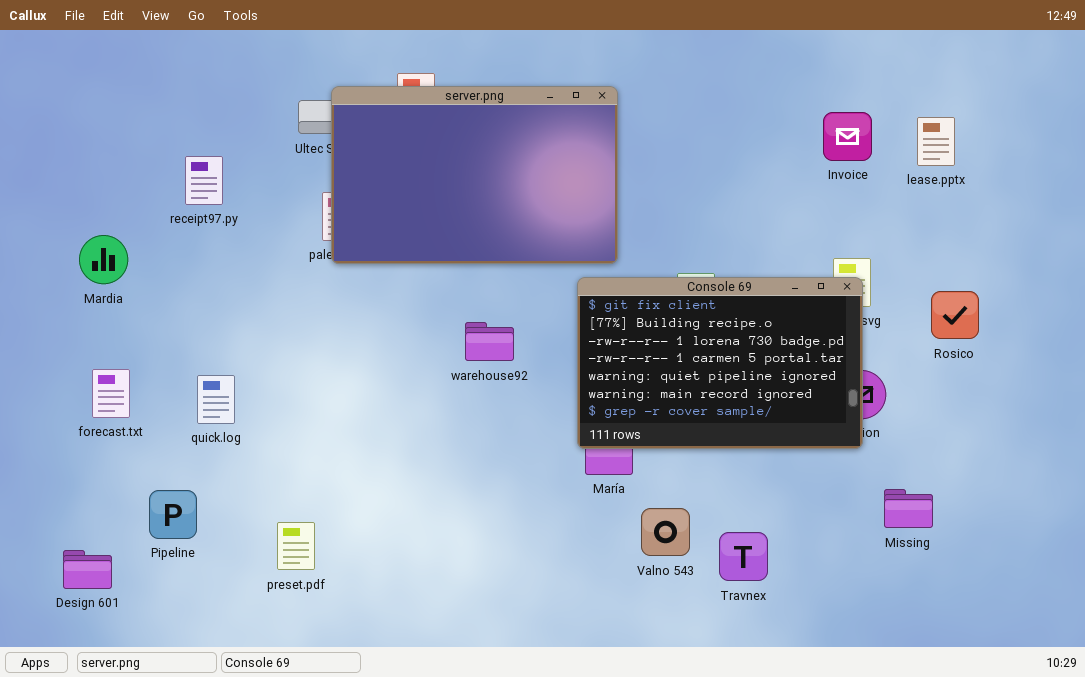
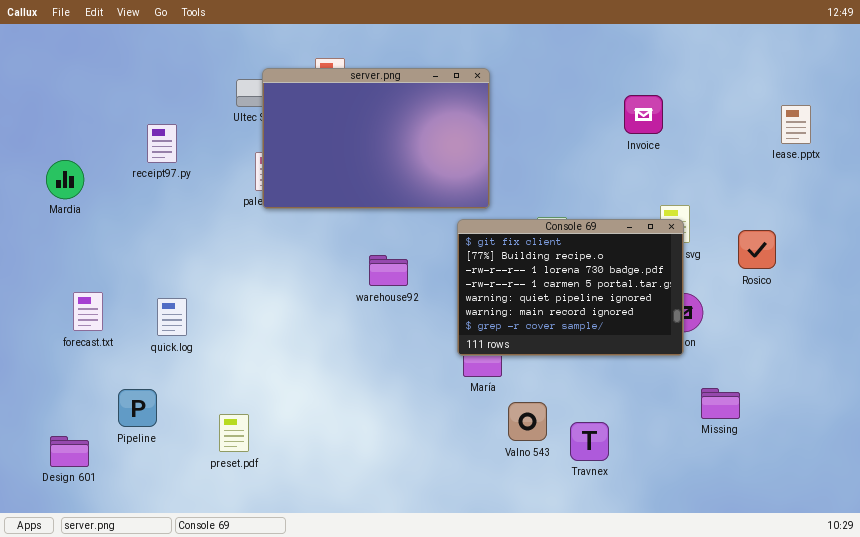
Invoice: [823,112,872,161] -> [624,95,663,134], moved
lease.pptx: [917,117,955,166] -> [781,105,811,144], moved
Mardia: [79,235,128,284] -> [46,160,84,199], moved

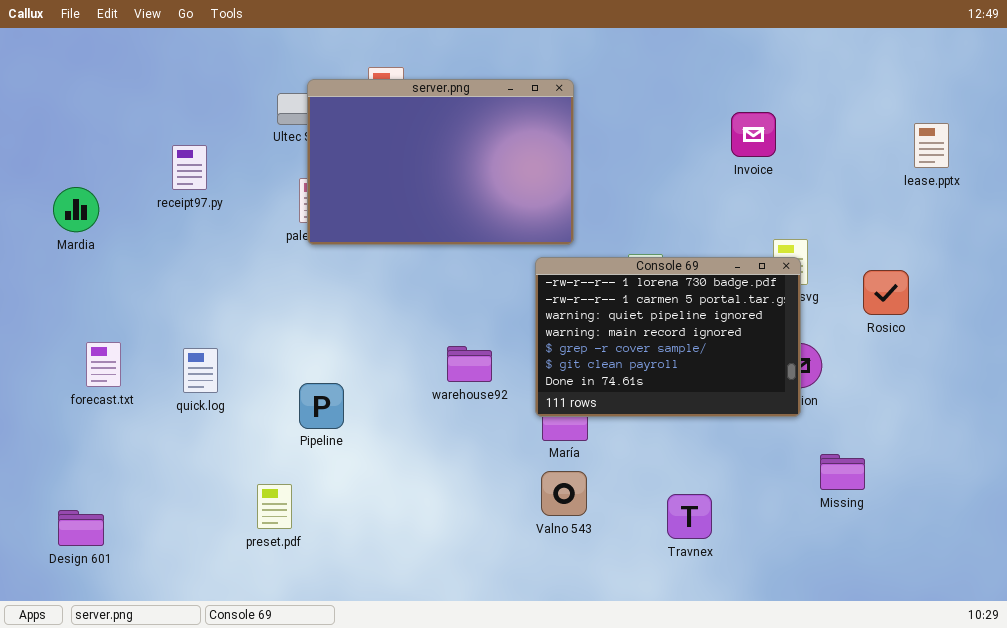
Console 69: [457,219,684,356] -> [535,257,801,417], scrolled down 2 rows
warehouse92: [369,255,408,286] -> [447,346,492,382], moved
Pipeline: [118,389,157,427] -> [299,383,344,429], moved
Valno 543: [508,402,547,441] -> [541,471,587,516], moved

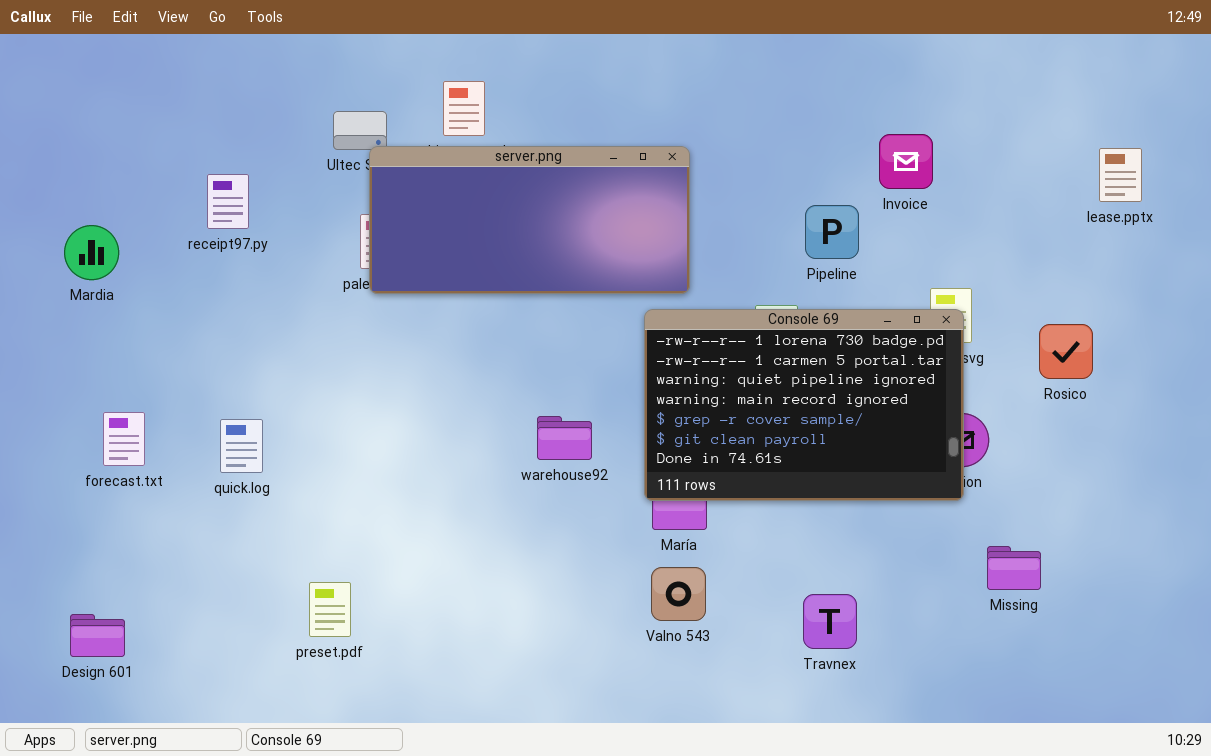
server.png: [307,79,574,245] -> [369,146,690,294], resized
Pipeline: [299,383,344,429] -> [805,205,859,259], moved

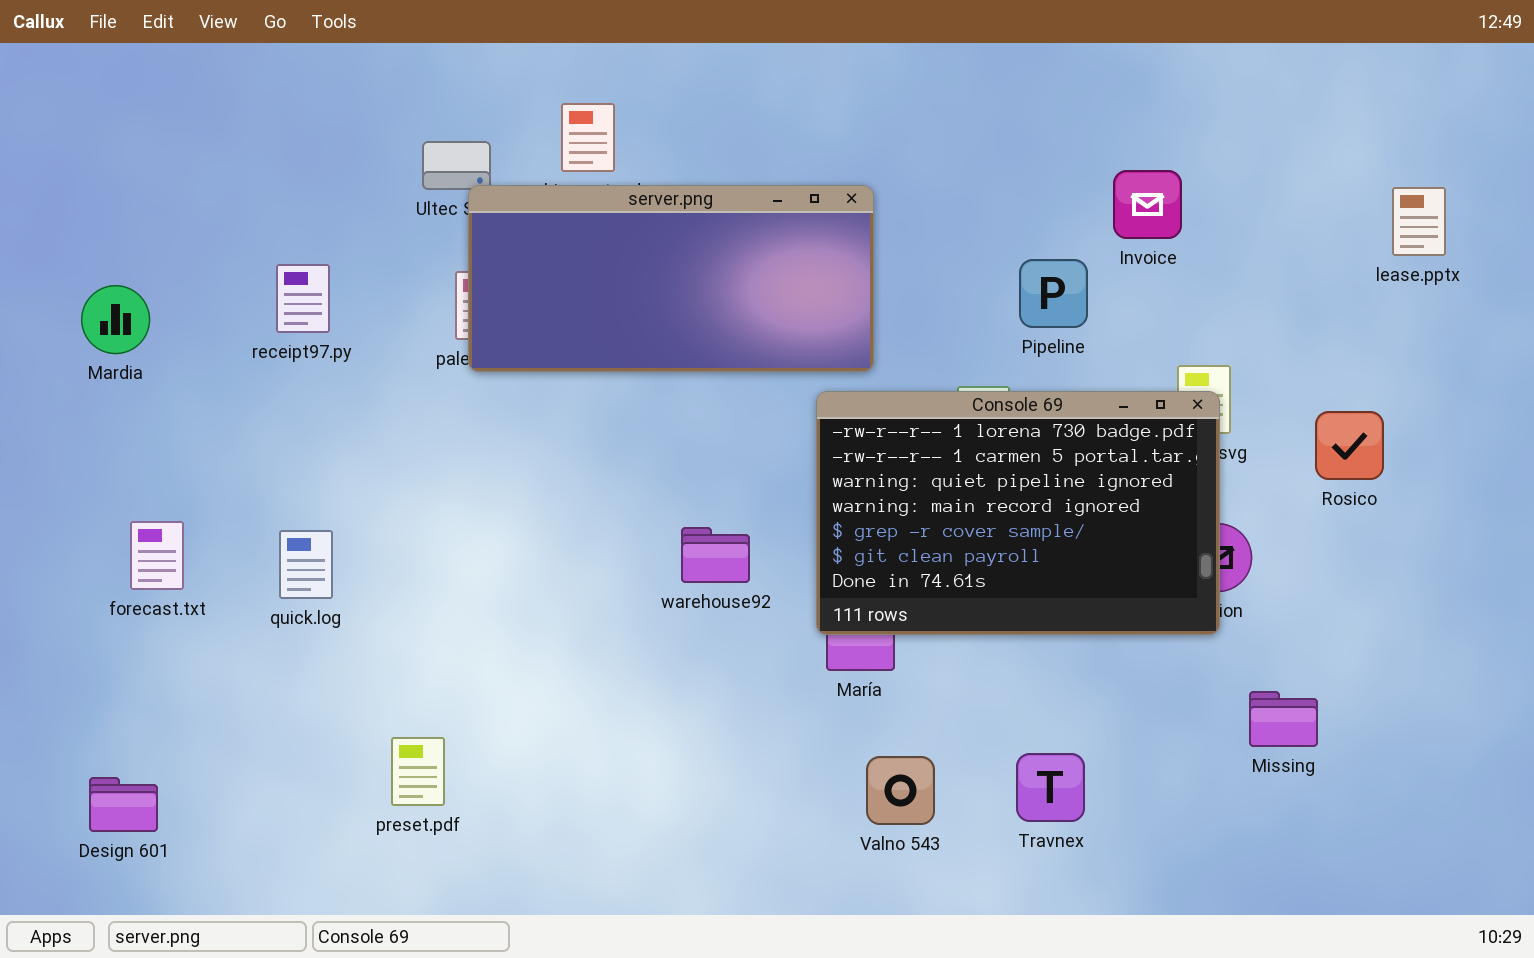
receipt97.py: [207,174,249,229] -> [276,264,330,333], moved
Valno 543: [651,567,706,621] -> [866,756,935,825], moved

